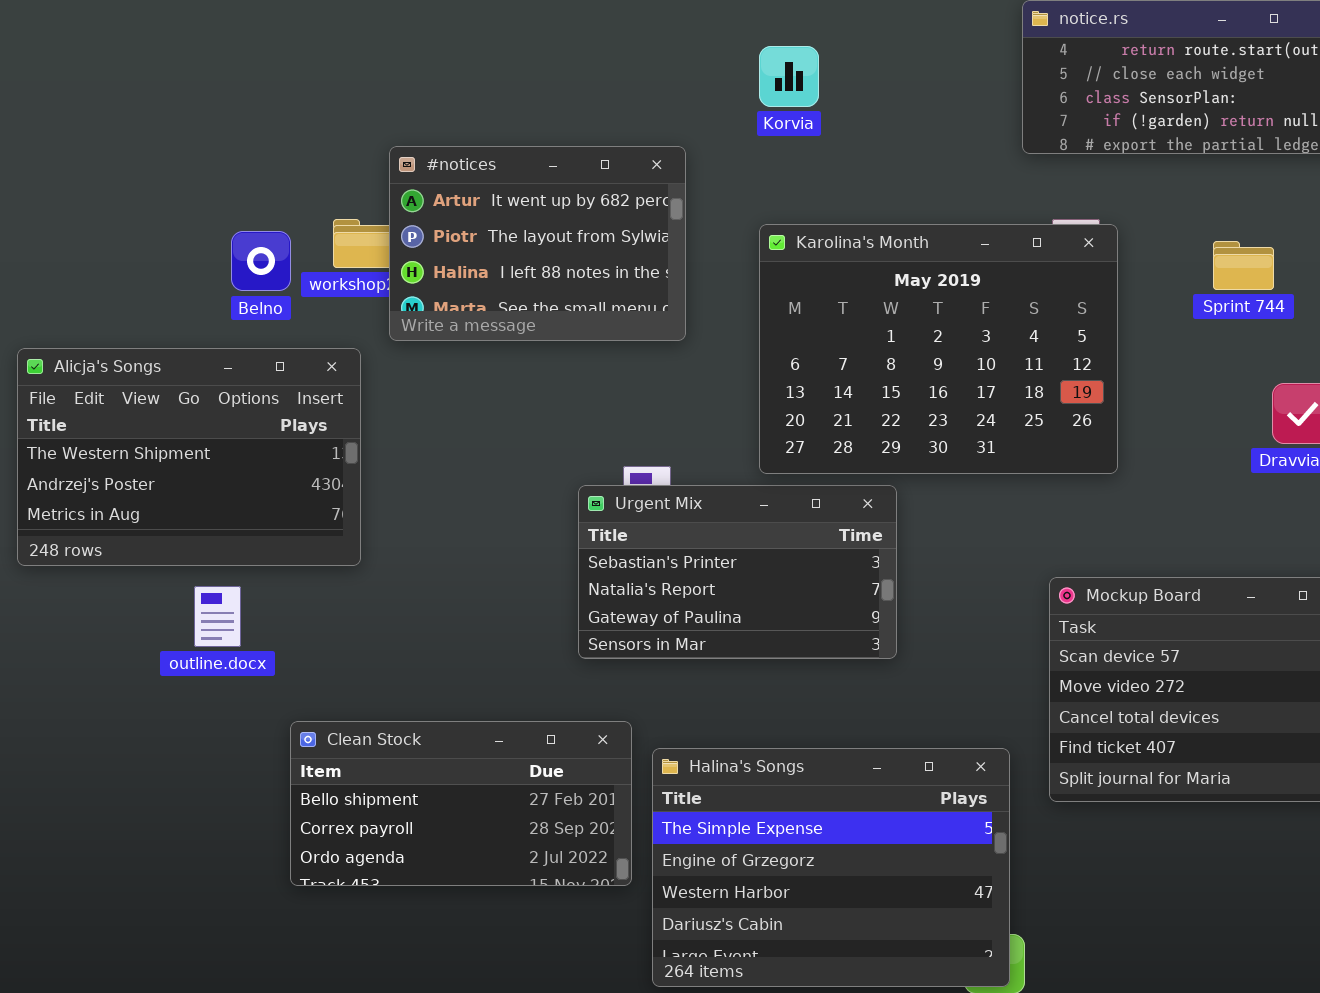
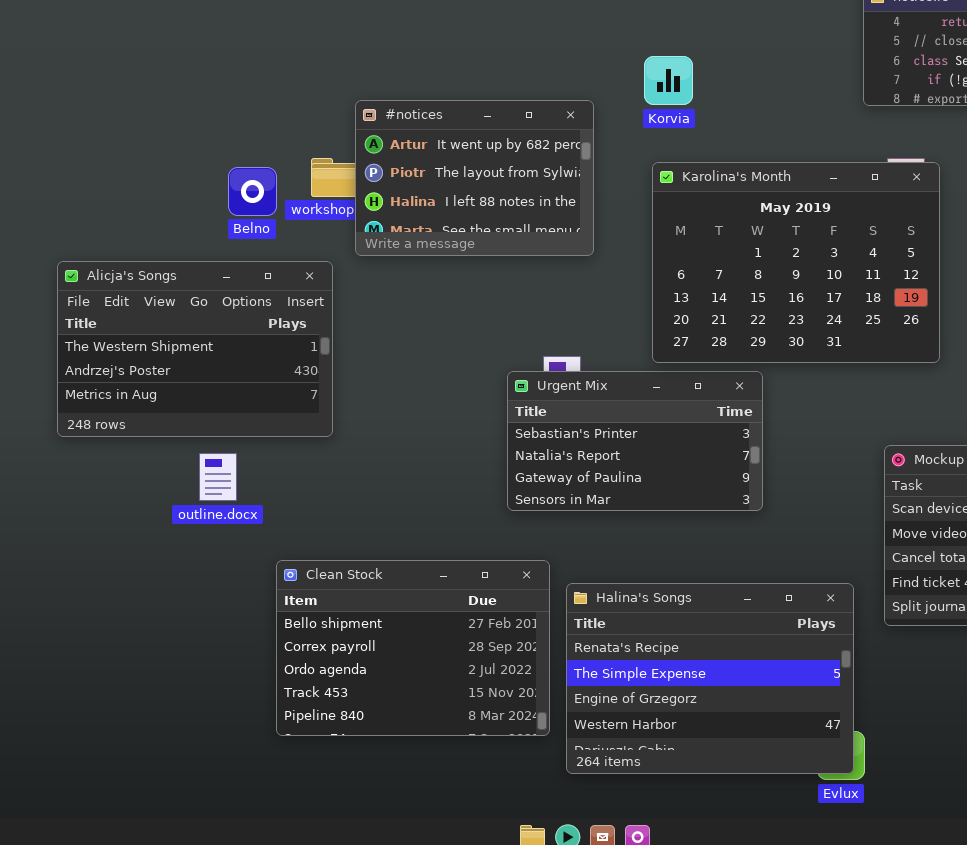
Korvia: [759,46,819,107] -> [644,56,693,105], moved
Clean Stock: [290,721,632,886] -> [276,560,550,736], resized
Halina's Songs: [652,748,1010,987] -> [566,583,854,774], scrolled up 1 row

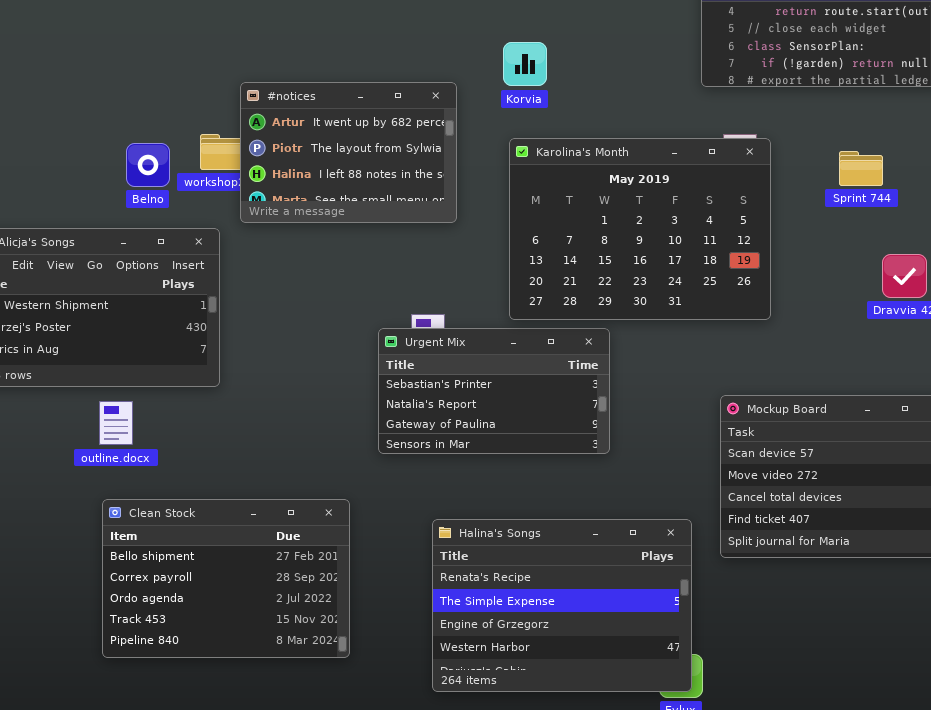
Clean Stock: [276,560,550,736] -> [102,499,350,658], moved

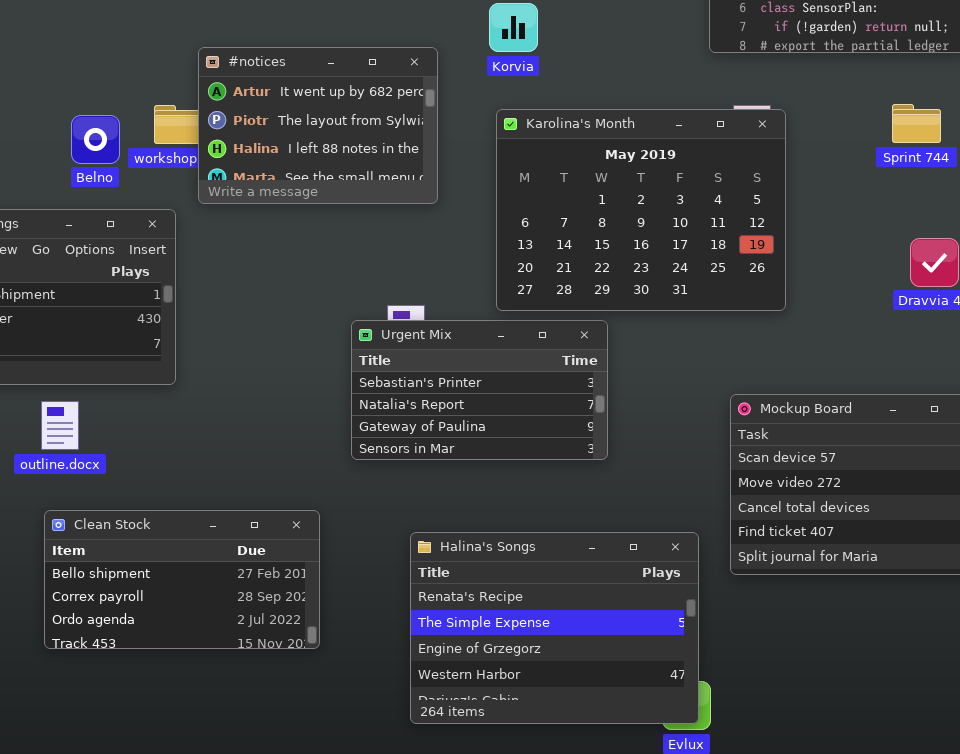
Sprint 744: [839,151,883,186] -> [892,104,941,143], moved
Clean Stock: [102,499,350,658] -> [44,510,320,649], resized

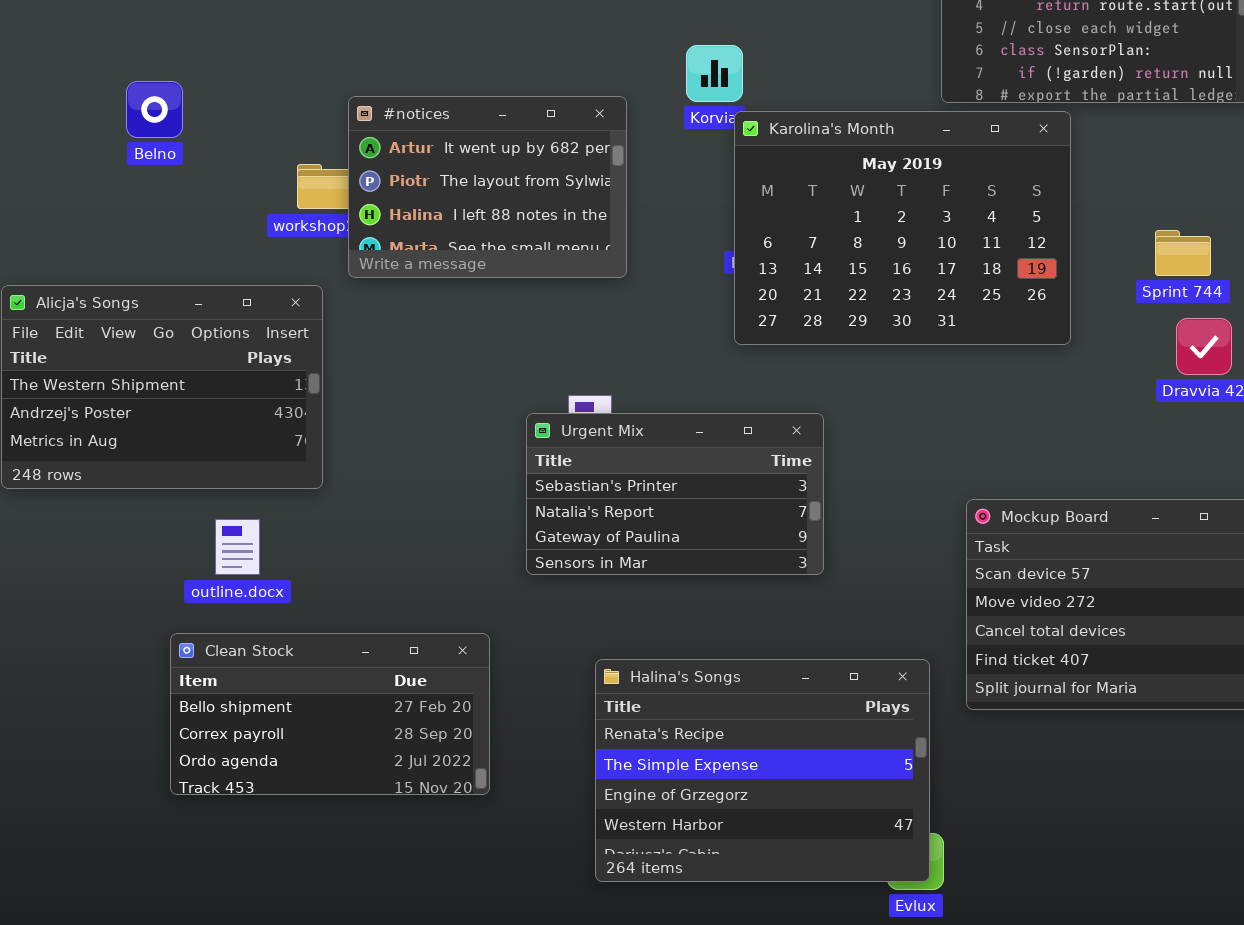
Sprint 744: [892,104,941,143] -> [1155,230,1211,276], moved
Karolina's Month: [496,109,786,311] -> [734,111,1071,345], moved
Belno: [71,115,120,164] -> [126,81,183,138], moved
outline.docx: [41,401,79,450] -> [215,519,260,575], moved

